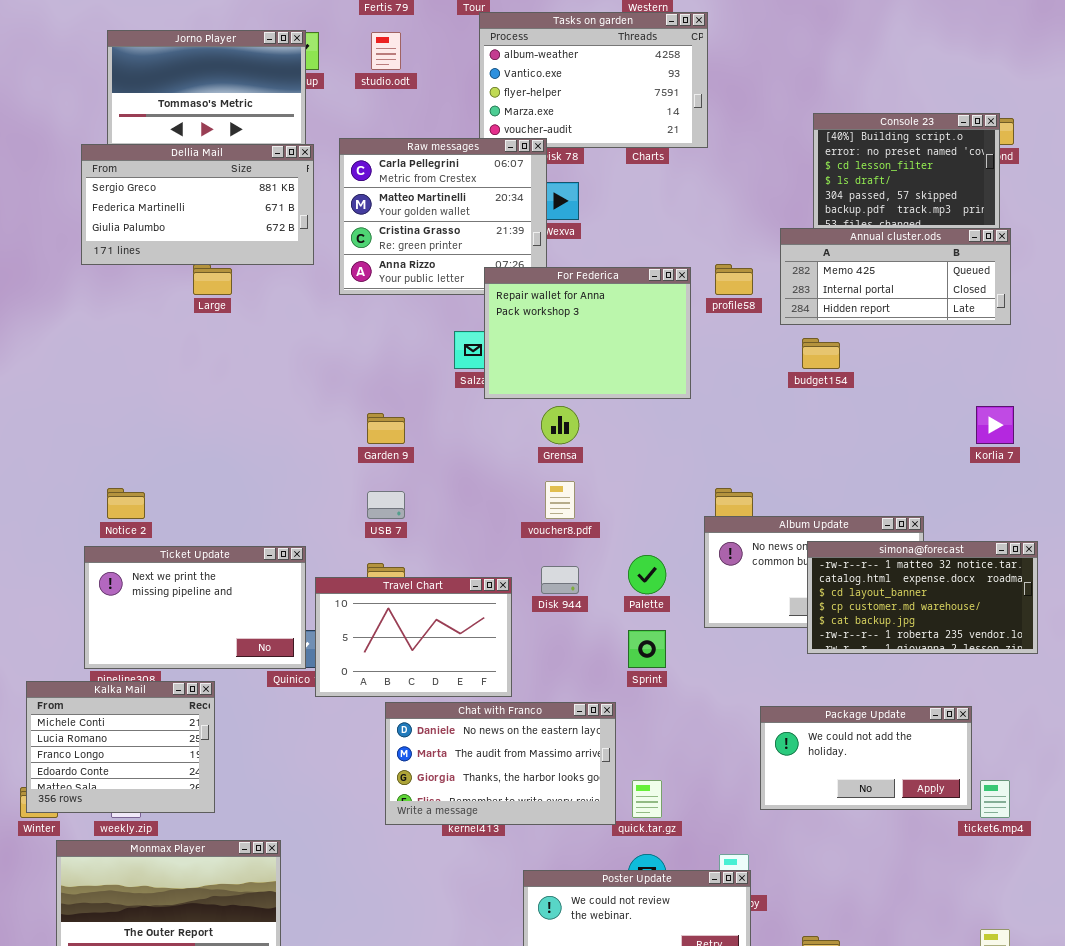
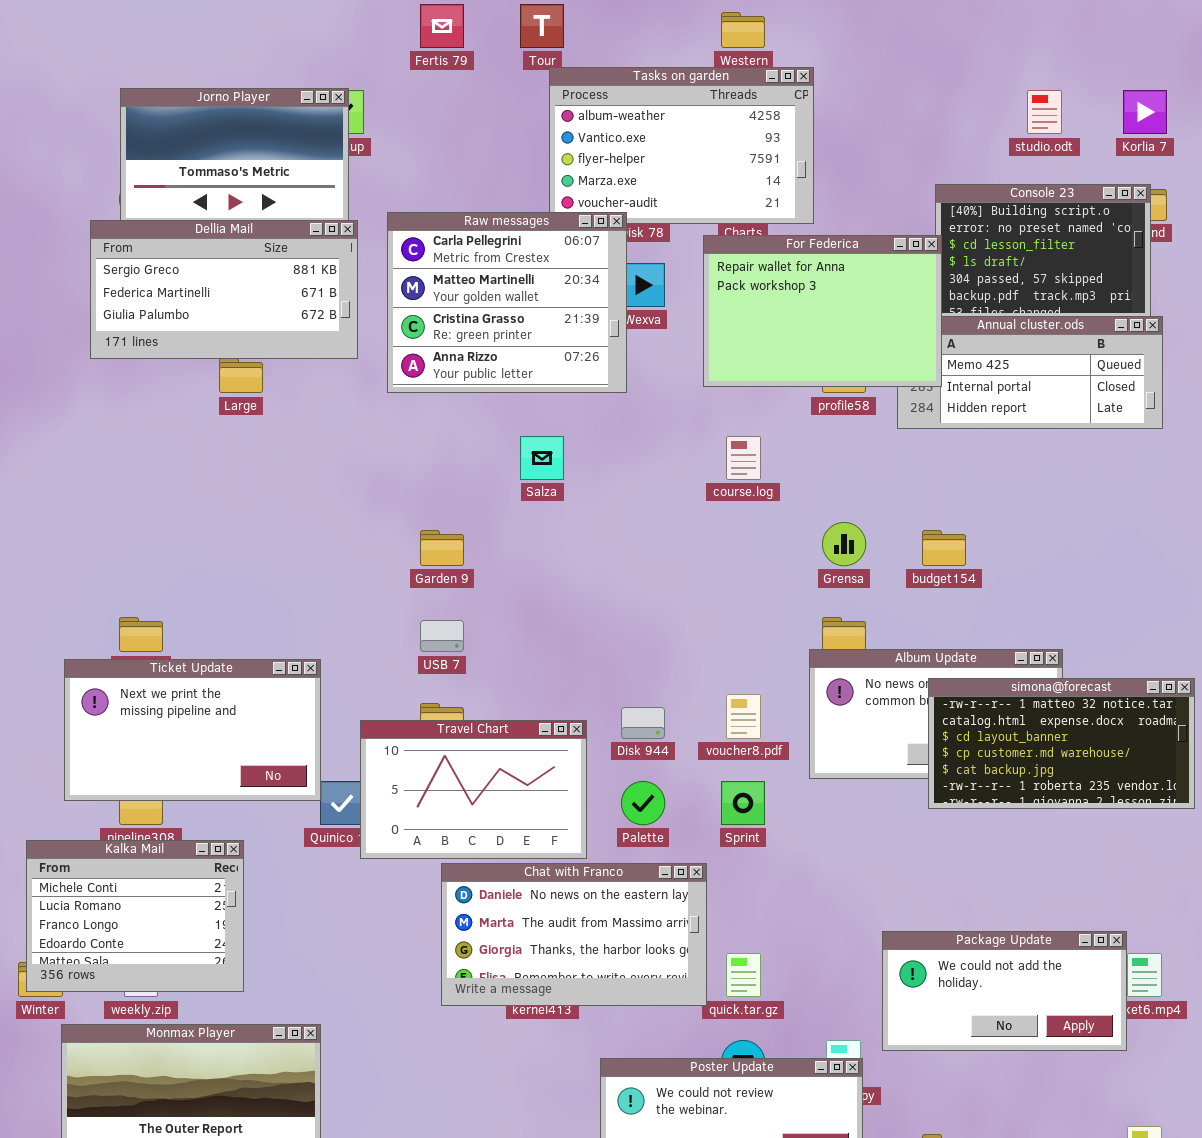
studio.odt: [371,32,401,70] -> [1027,90,1062,134], moved
For Federica: [484,267,691,399] -> [703,235,942,387], moved
budget154: [802,338,840,369] -> [922,530,966,566], moved
Grensa: [541,406,579,444] -> [822,522,866,566], moved
Korlia 7: [976,406,1014,444] -> [1123,90,1167,134], moved
voucher8.pdf: [545,481,575,519] -> [726,694,761,739], moved
Ticket Update: [84,546,306,669] -> [64,659,321,801], moved
Palette: [628,555,666,594] -> [621,781,665,825], moved
Package Update: [760,706,972,810] -> [882,931,1127,1051], moved

